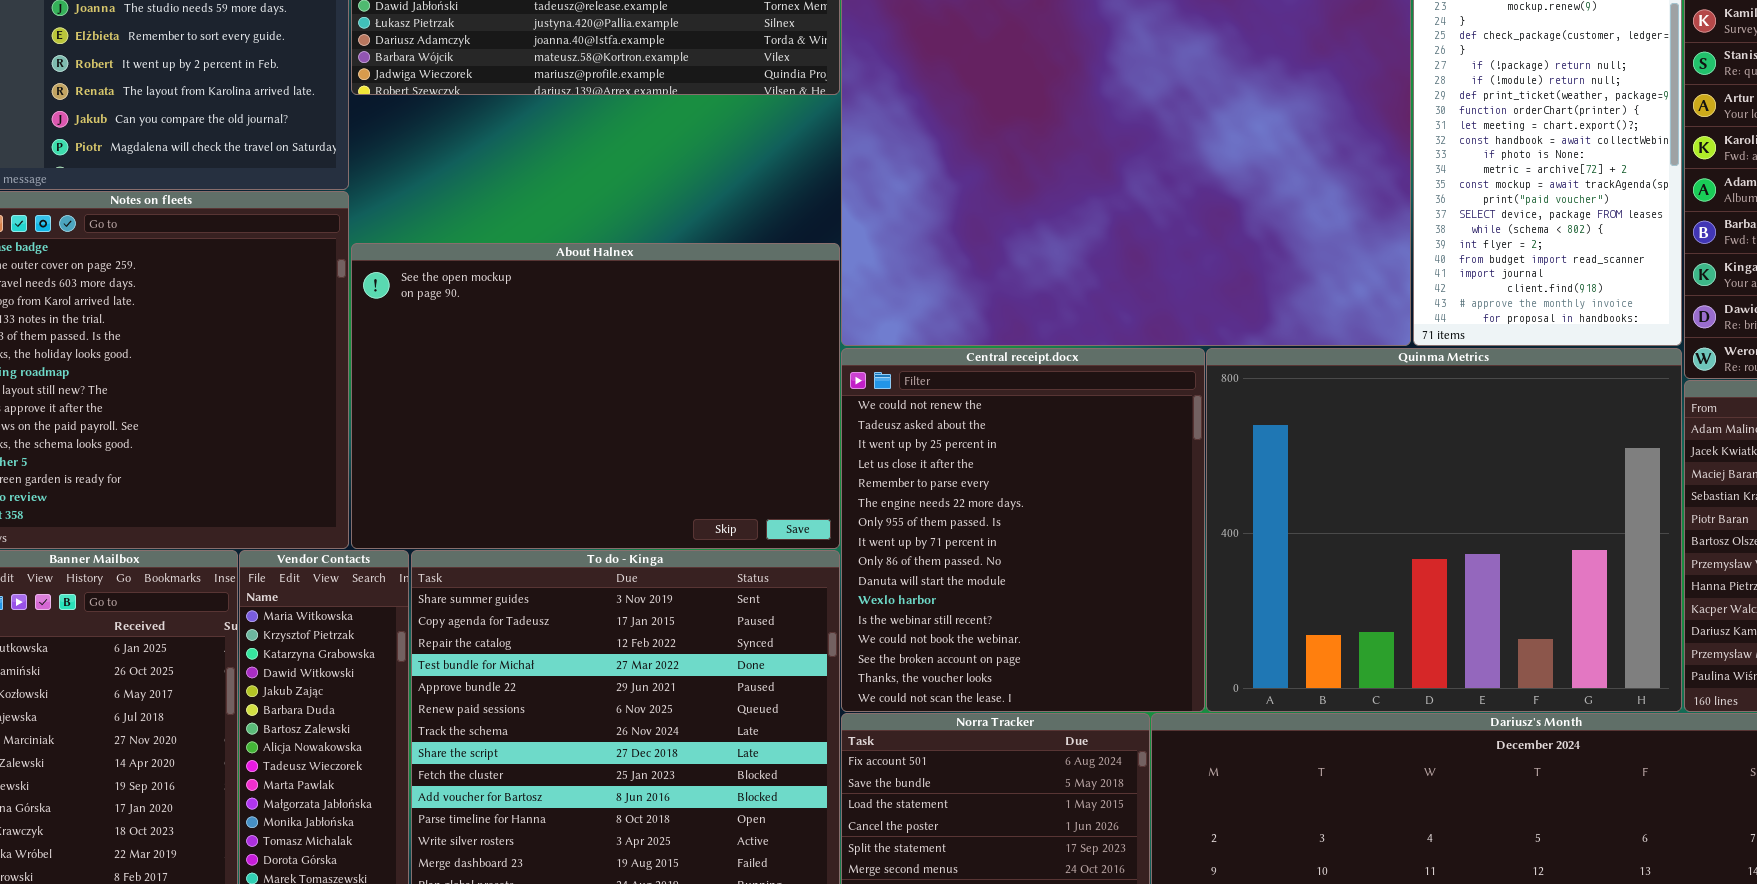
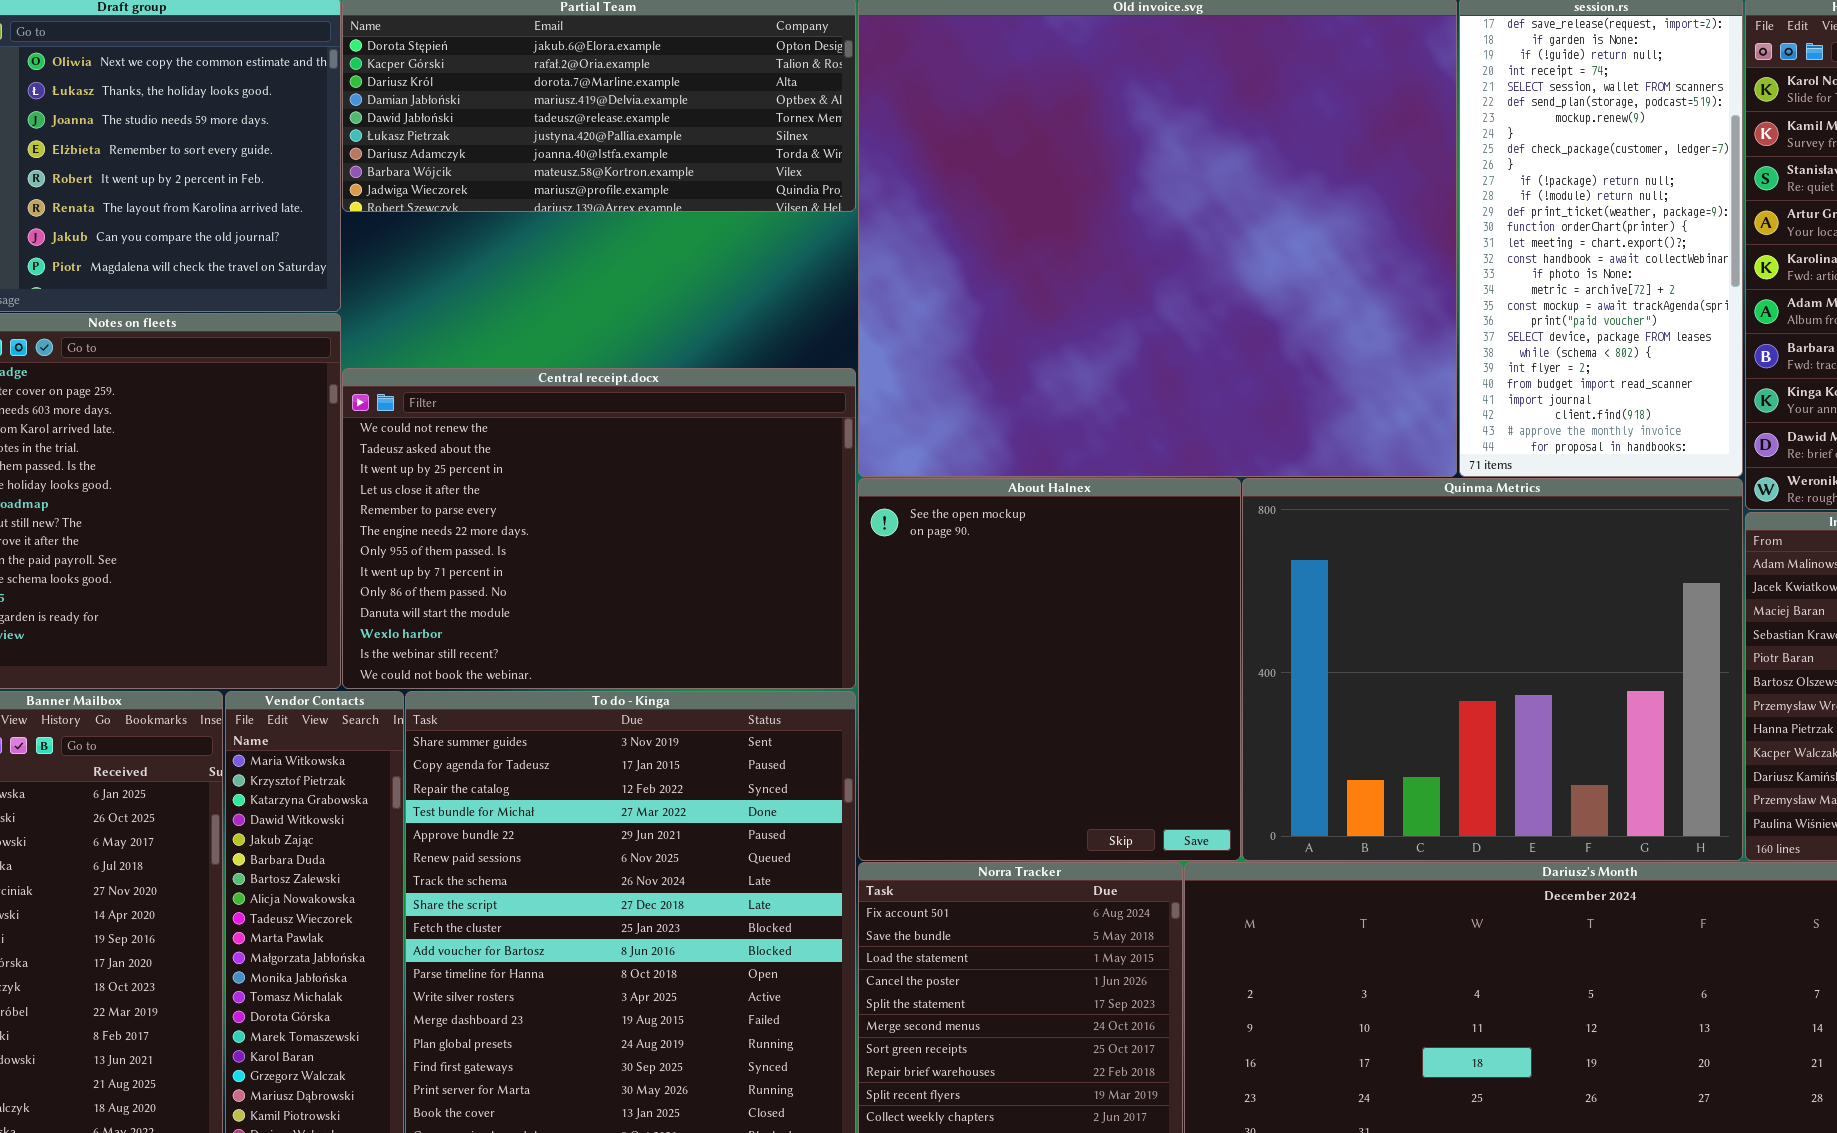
About Halnex: [351,243,840,549] -> [858,478,1241,861], moved, resized
Central receipt.docx: [841,348,1205,712] -> [342,368,856,689], moved, resized

